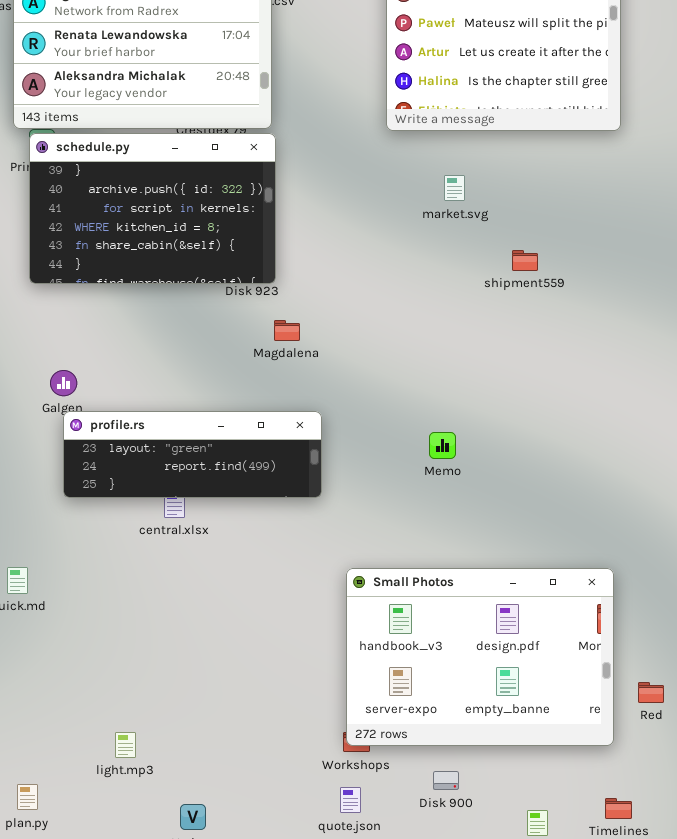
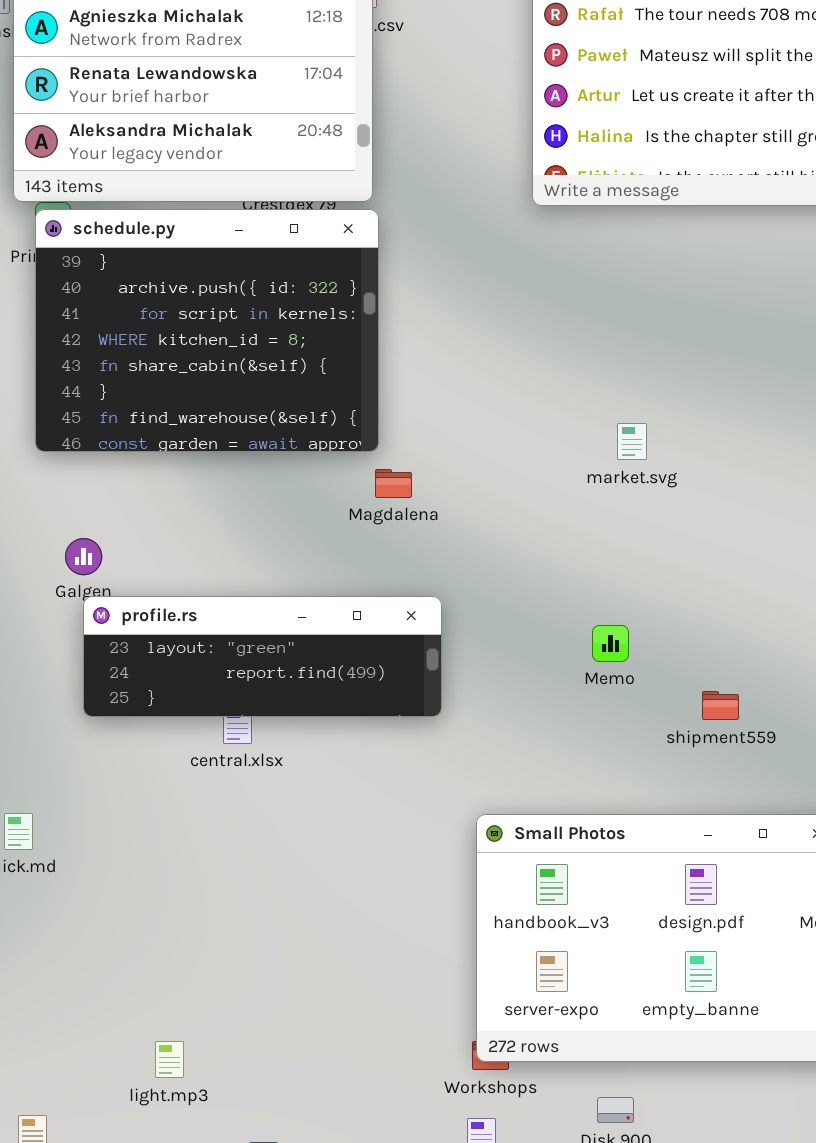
schedule.py: [29,133,276,284] -> [35,209,379,452], resized
market.svg: [444,175,465,201] -> [617,423,647,460], moved
shipment559: [512,250,538,271] -> [702,691,739,720], moved

